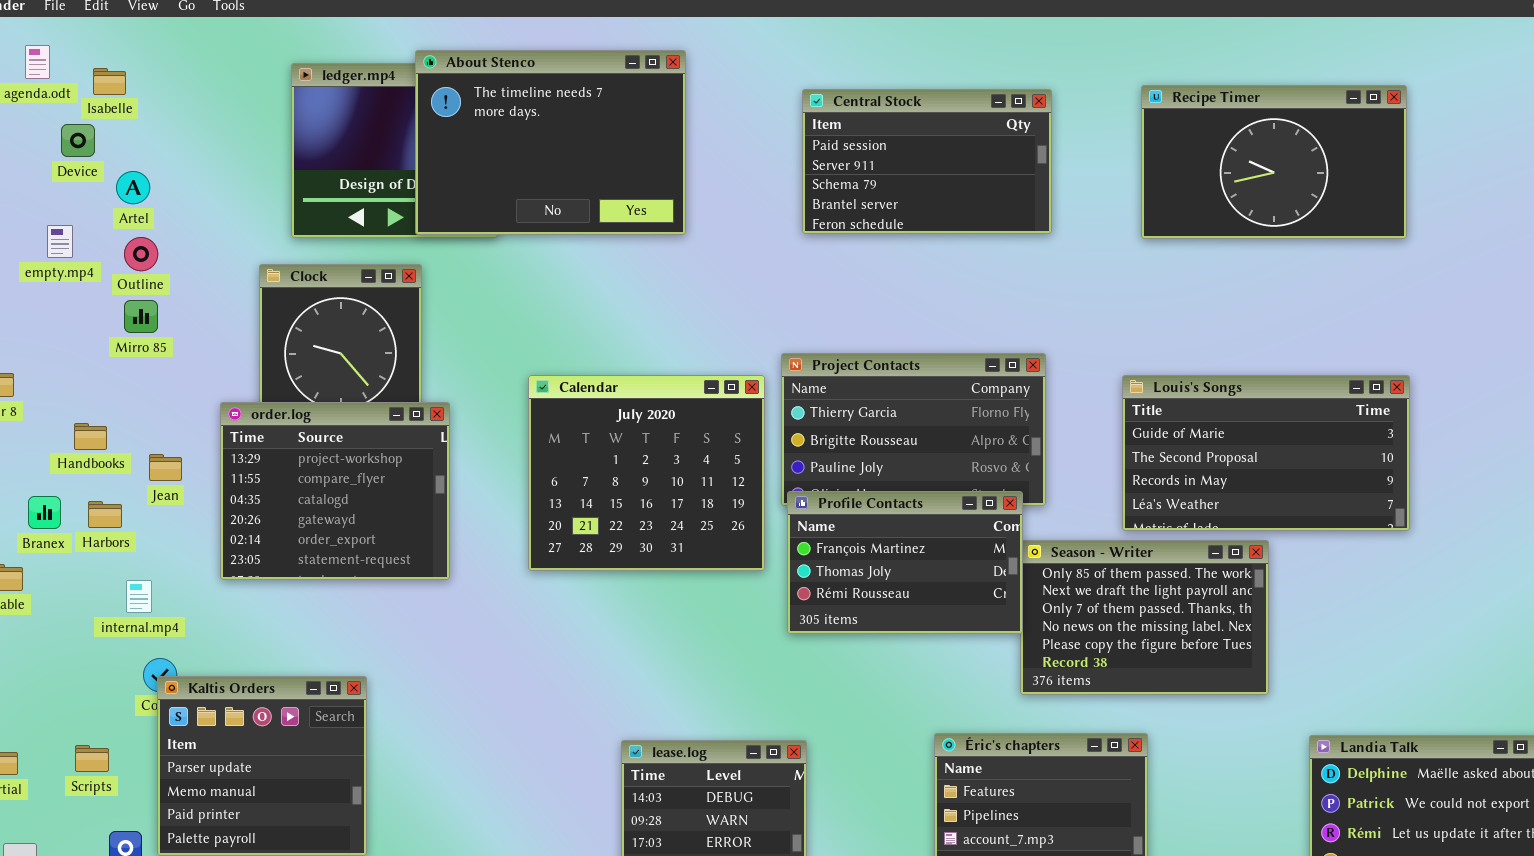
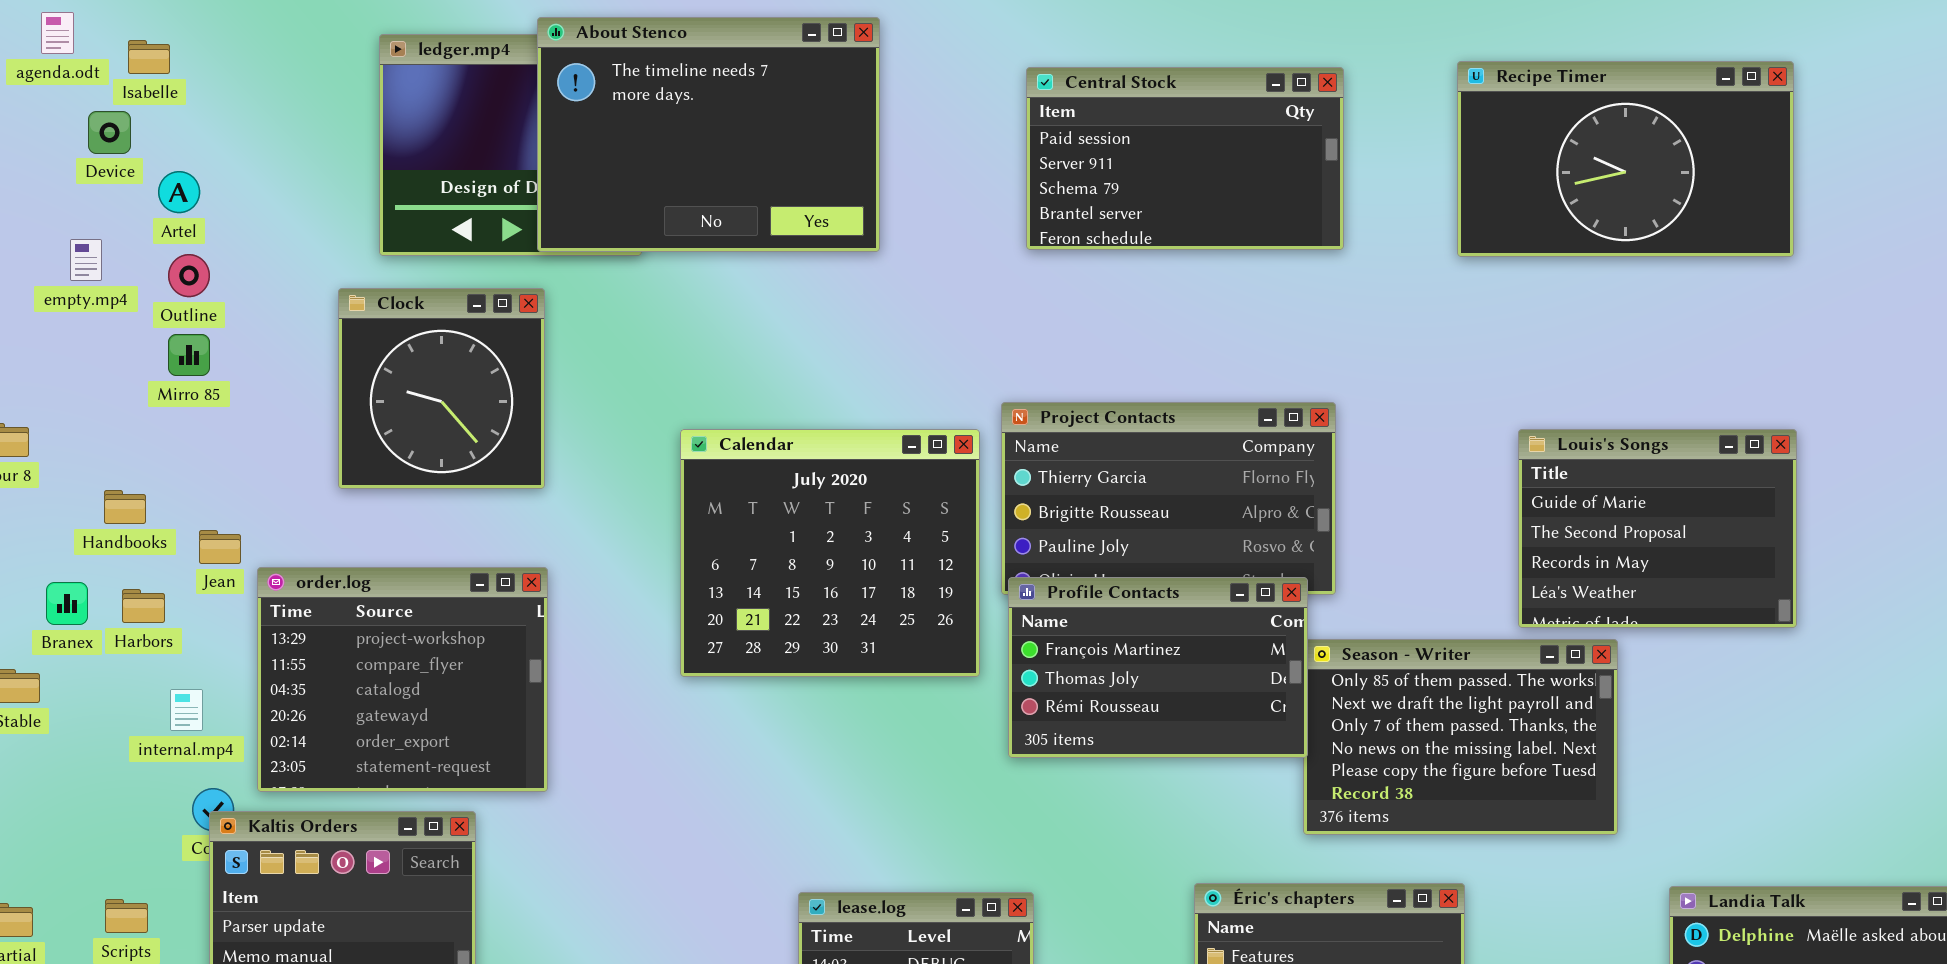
Louis's Songs: [1122,375,1410,531] -> [1518,429,1797,628], resized
order.log: [220,402,450,580] -> [257,567,548,792], moved

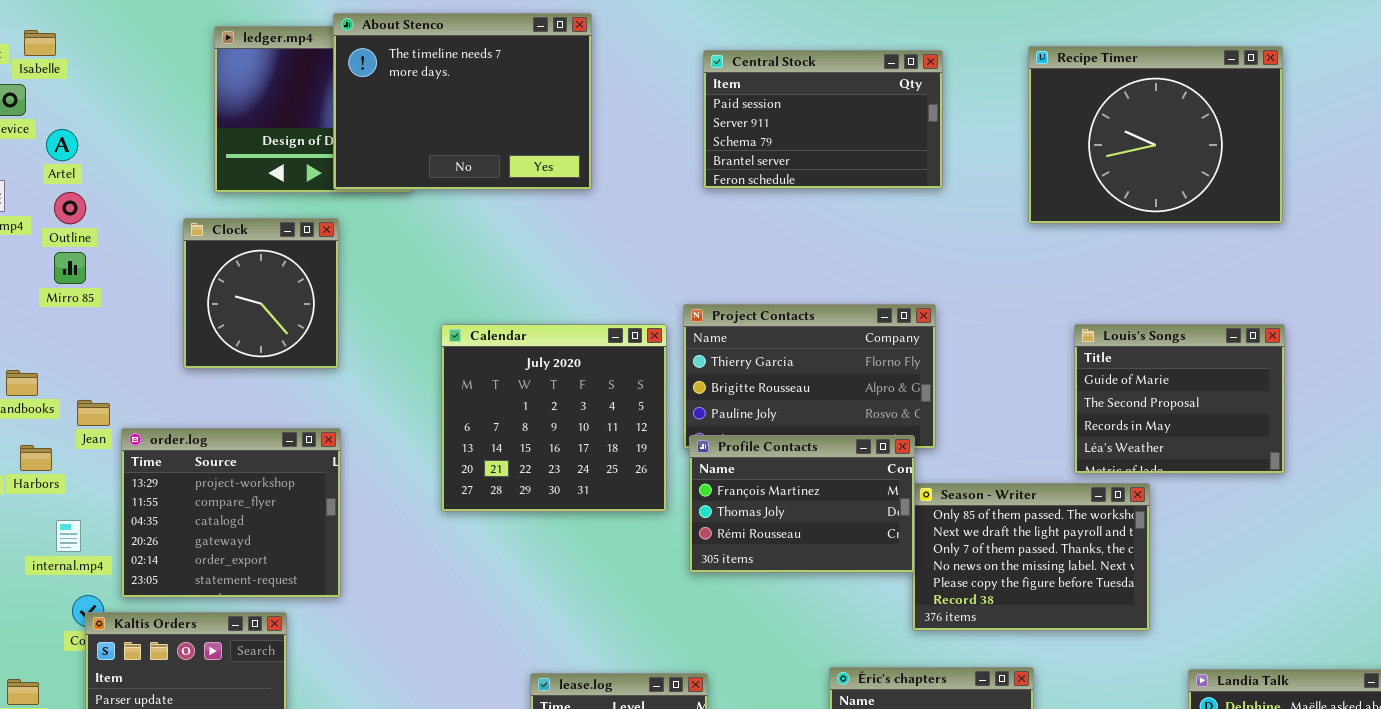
Recipe Timer: [1457,61,1794,257] -> [1028,46,1283,224], resized

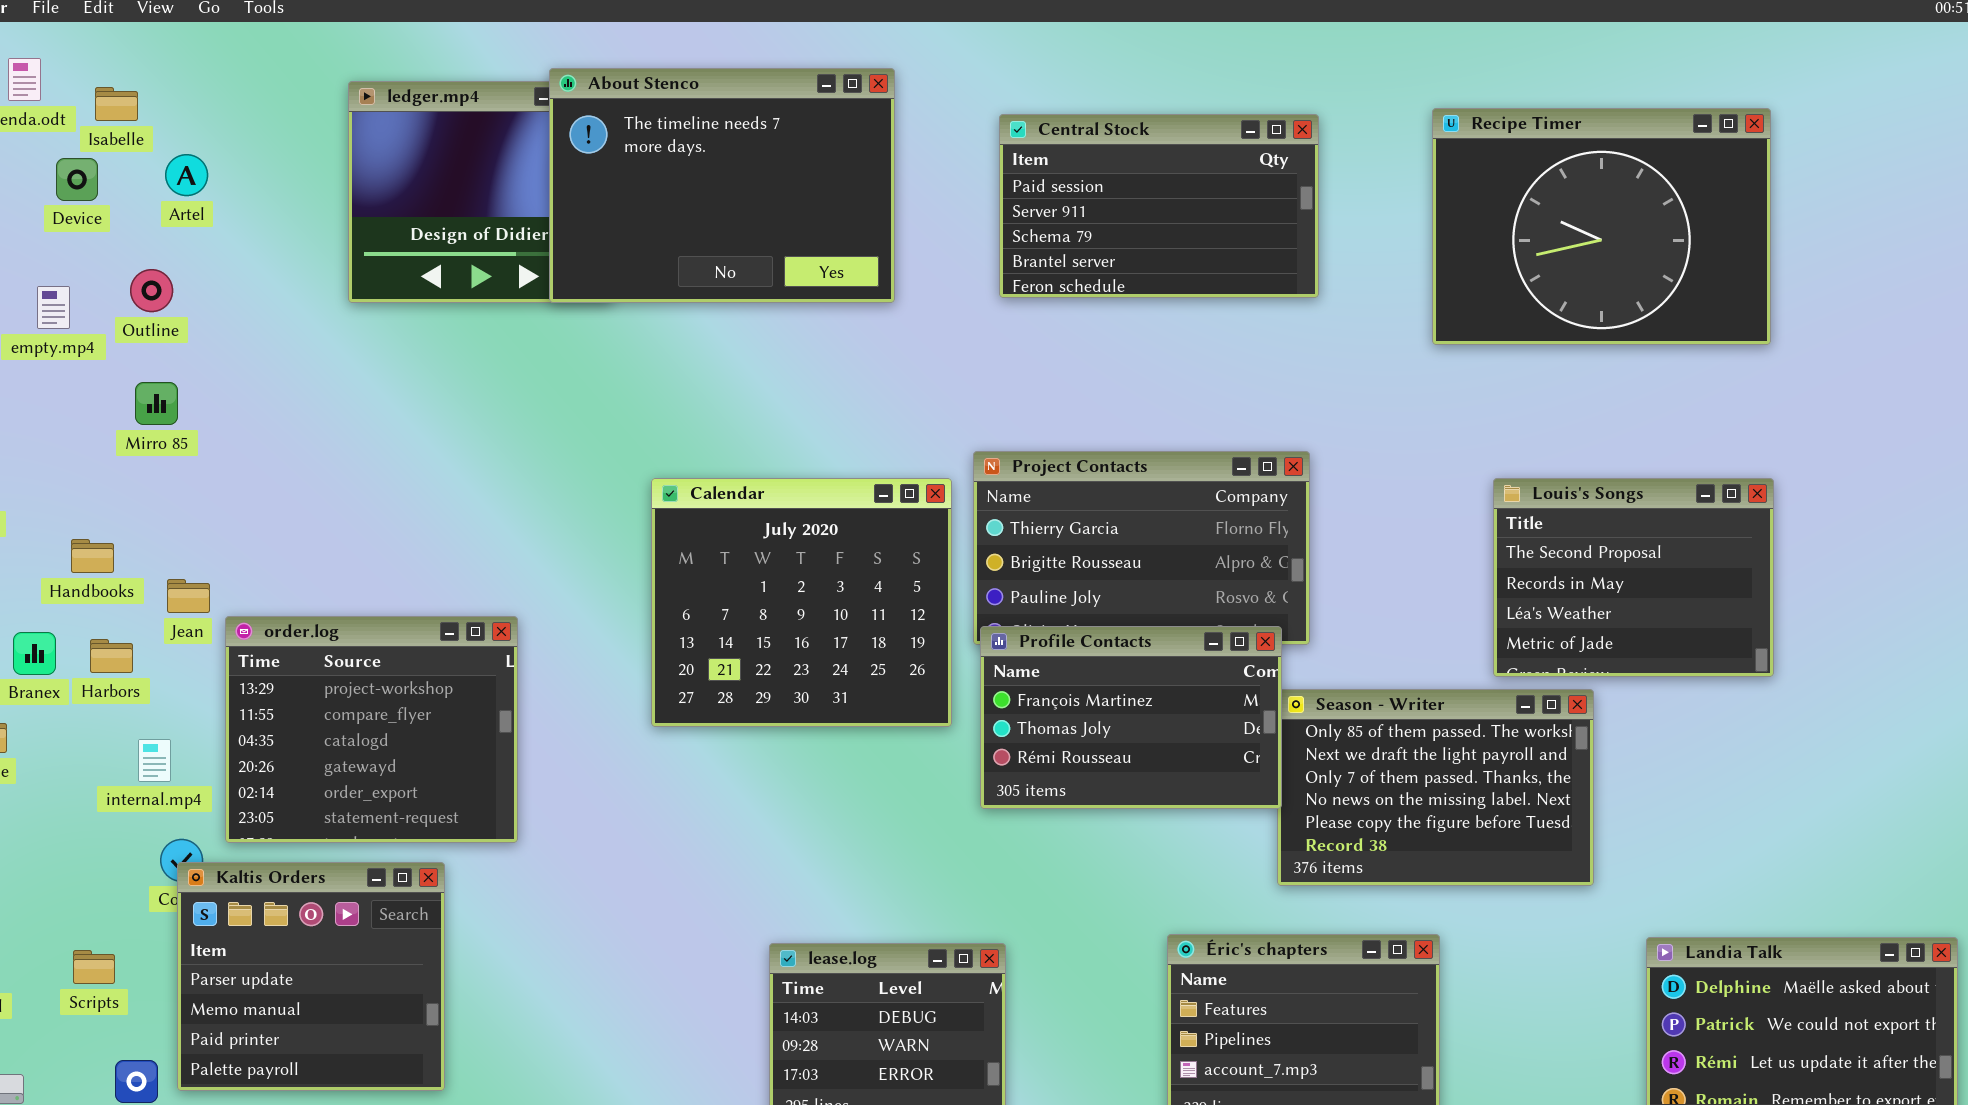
About Stenco: [333,13,592,190] -> [549,68,895,303], moved
Artel: [46,129,78,161] -> [165,154,208,196], moved
Outline: [54,192,86,224] -> [130,269,173,312], moved
Clock: [183,218,339,369] -> none, closed
Louis's Songs: [1074,324,1285,474] -> [1493,478,1774,677], scrolled down 1 row

